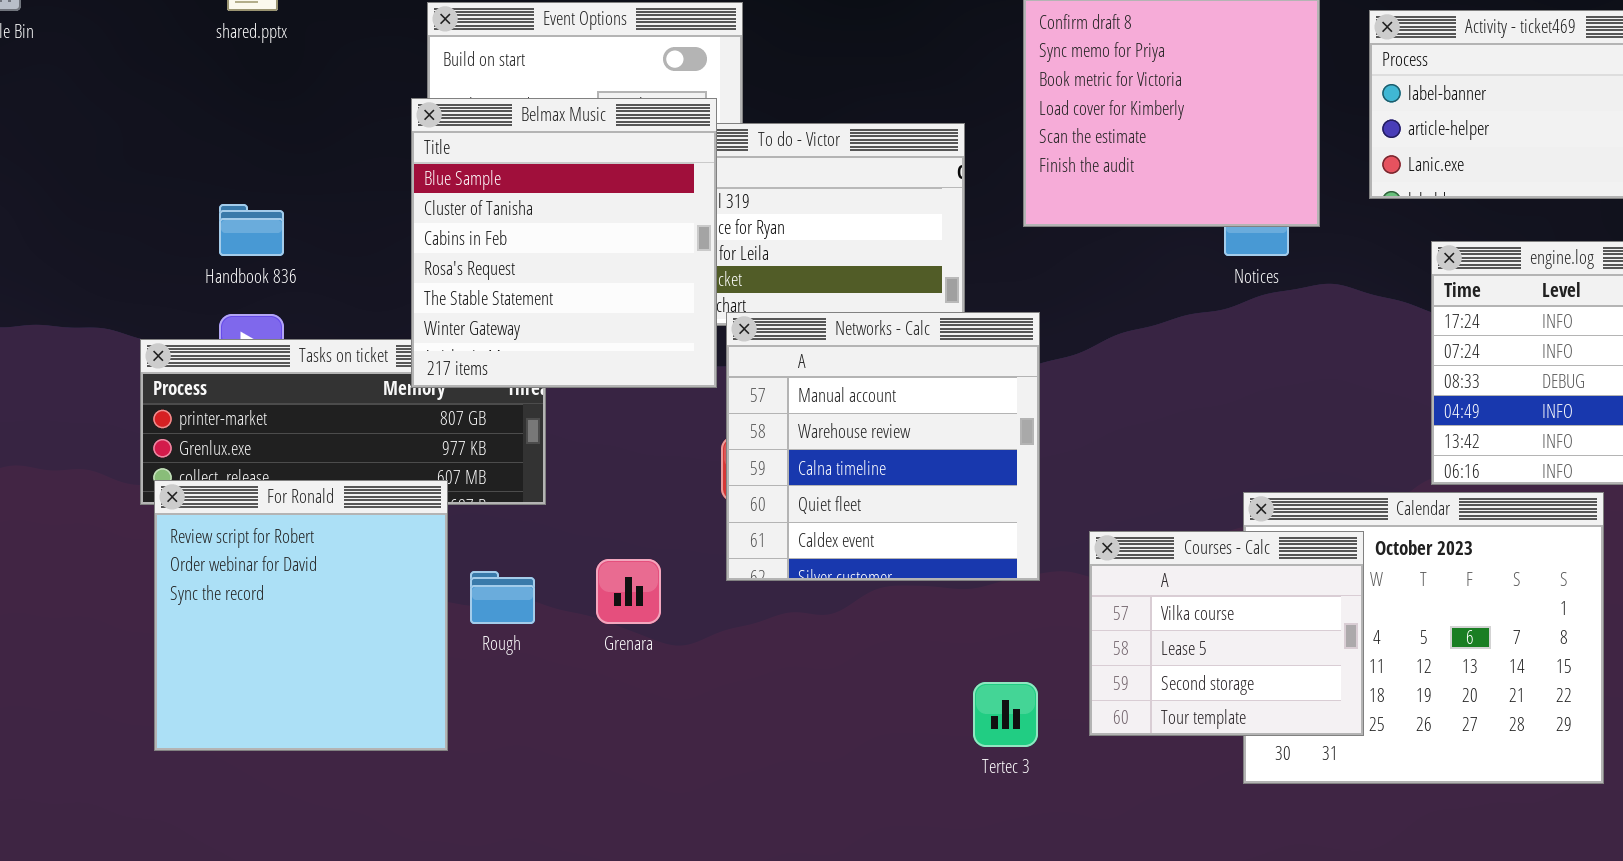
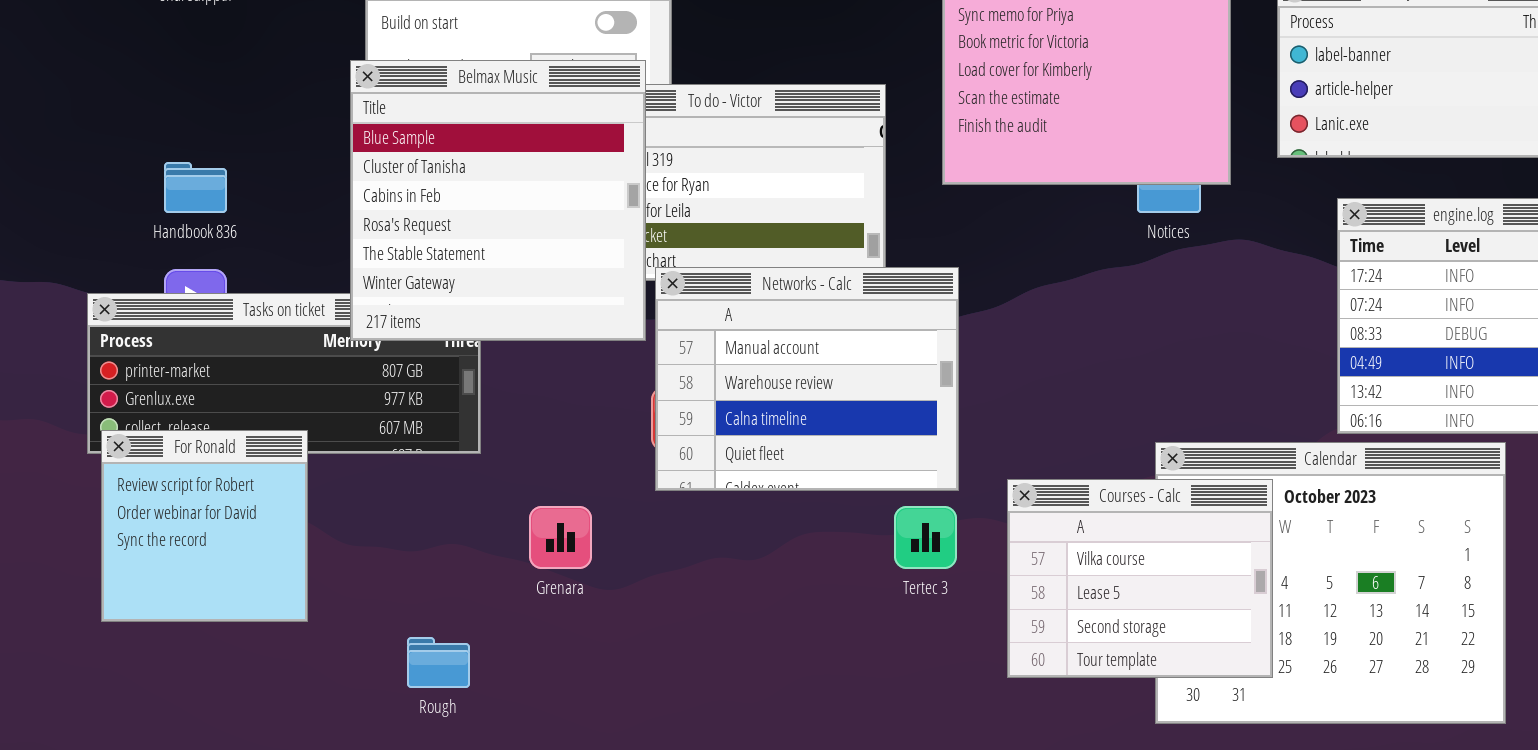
Networks - Calc: [726,312,1040,581] -> [655,267,959,491], resized
For Ronald: [154,480,448,751] -> [101,430,308,622], resized
Rough: [470,571,535,624] -> [407,637,470,688], moved
Tertec 3: [973,682,1038,747] -> [894,506,957,569], moved

